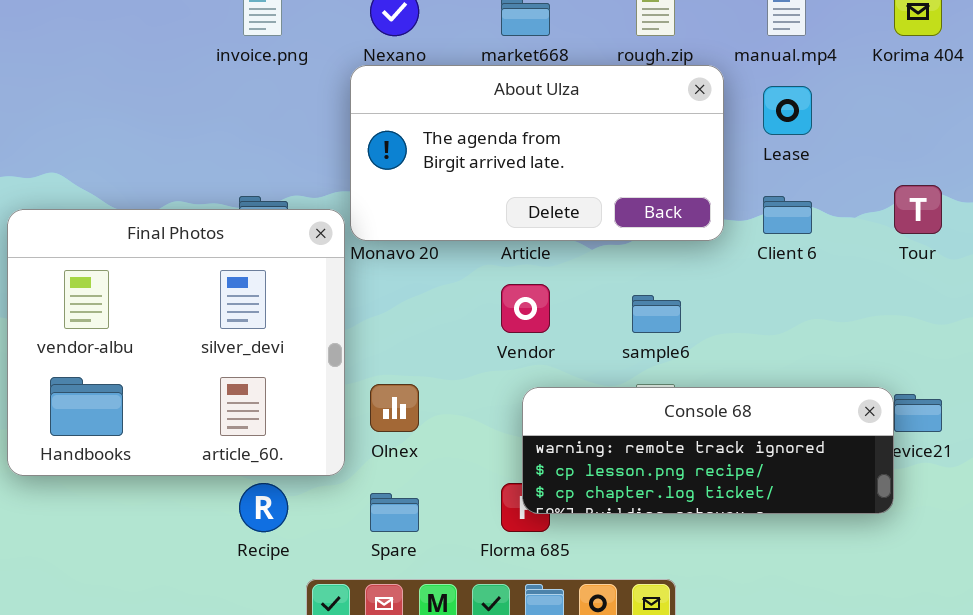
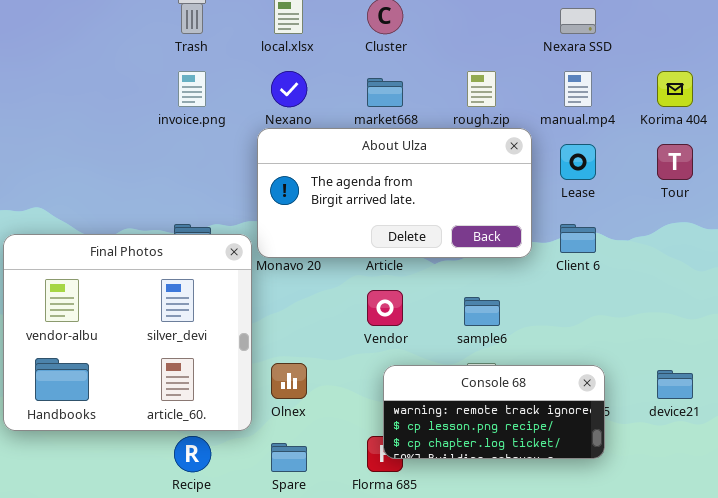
Tour: [894,185,942,234] -> [657,144,693,180], moved
Console 68: [522,387,894,514] -> [383,365,605,459], resized

